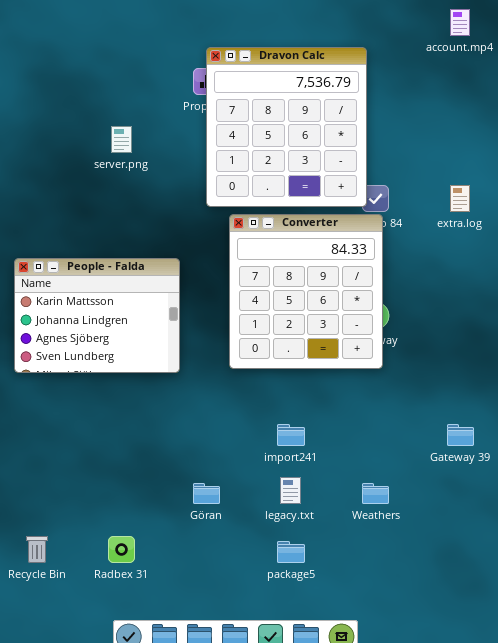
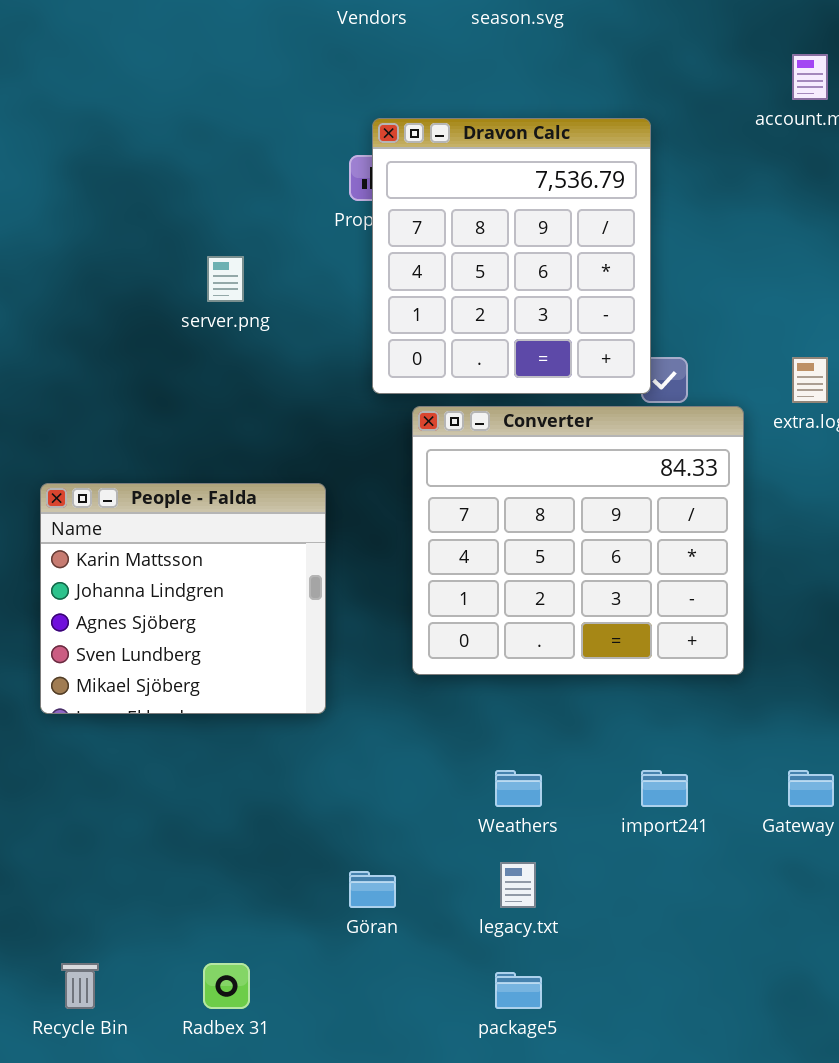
Converter: [229,214,383,369] -> [412,406,744,675], resized
People - Falda: [14,258,180,373] -> [40,483,326,714], resized
import241: [277,424,305,446] -> [641,770,688,807], moved
Weathers: [362,483,389,504] -> [495,770,542,807], moved

